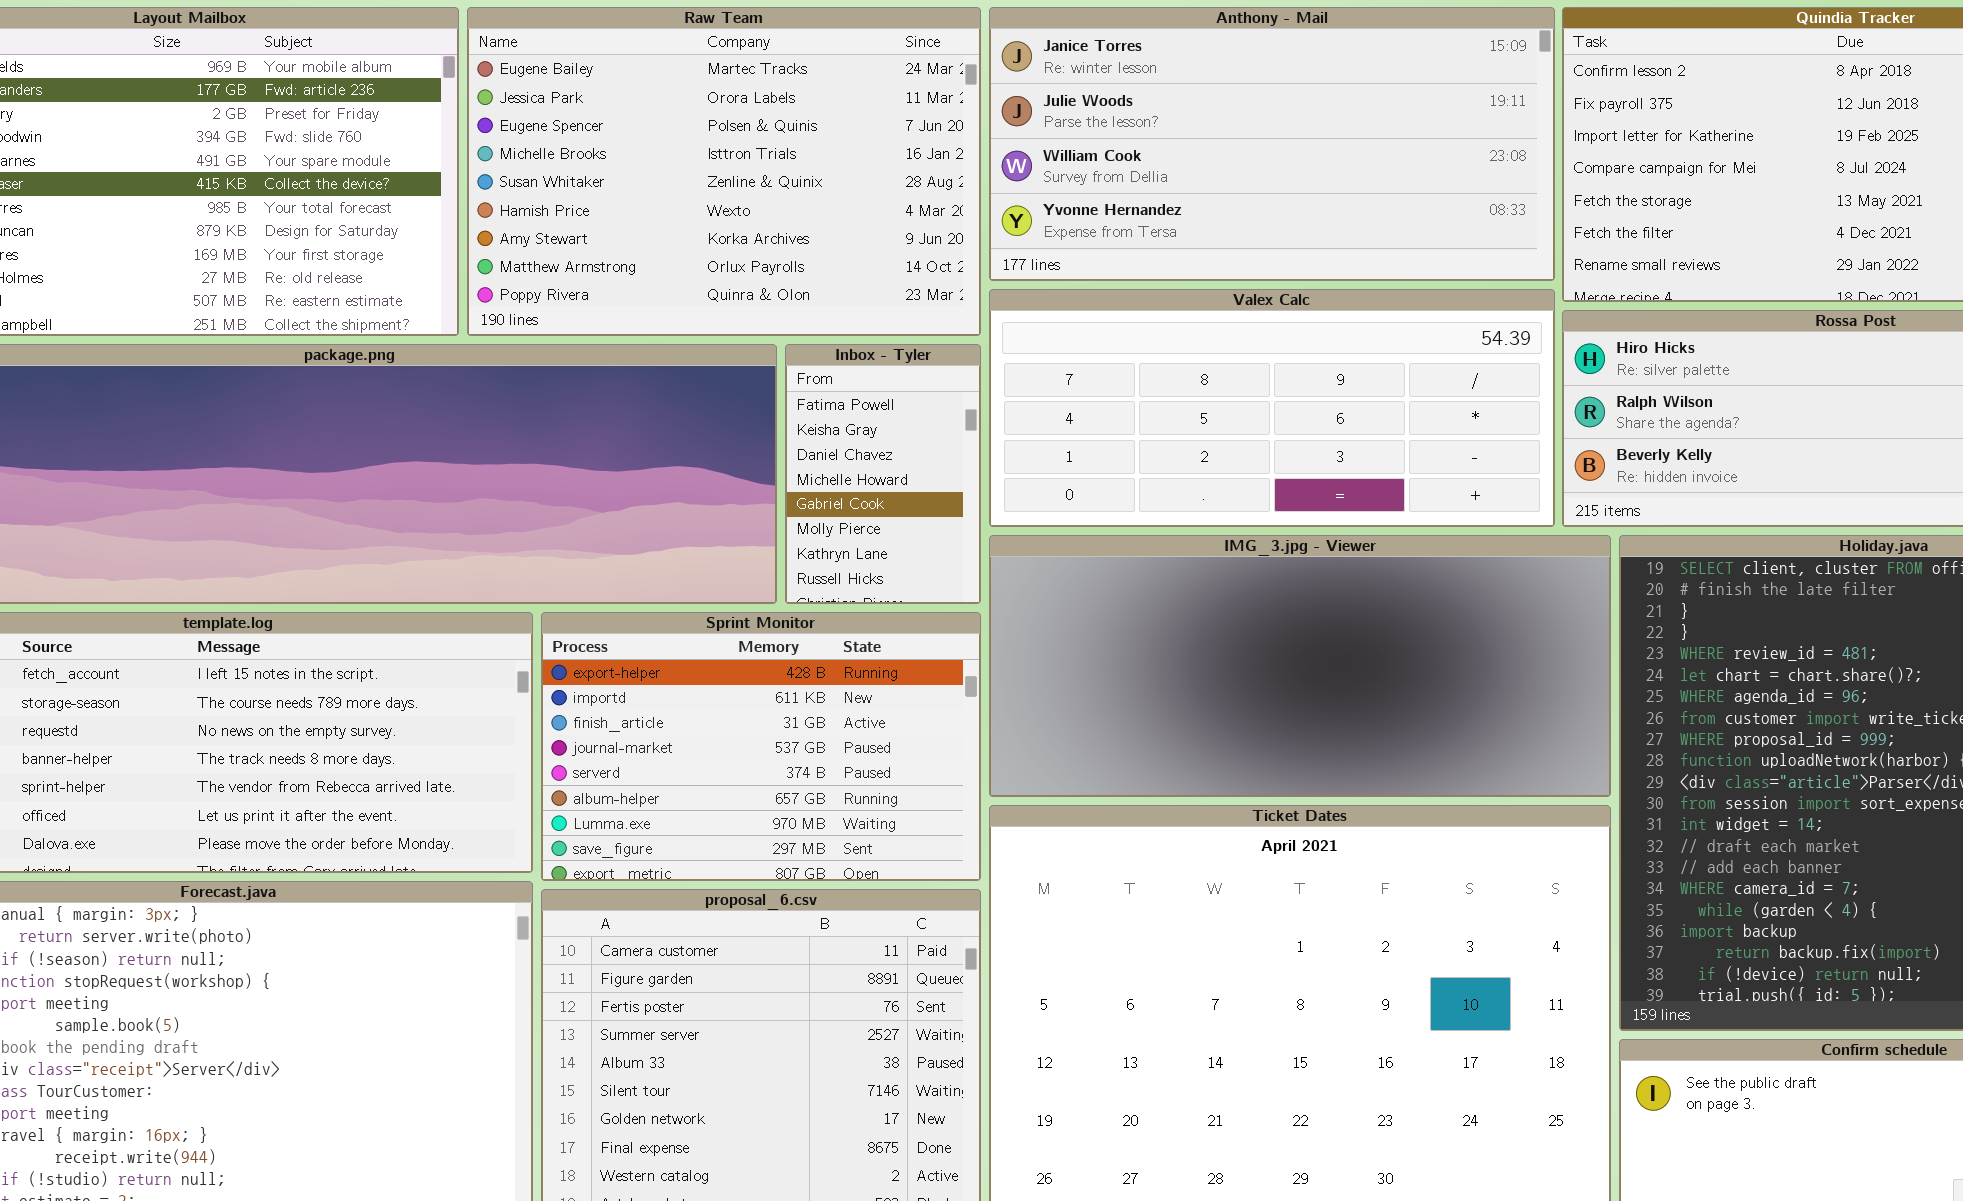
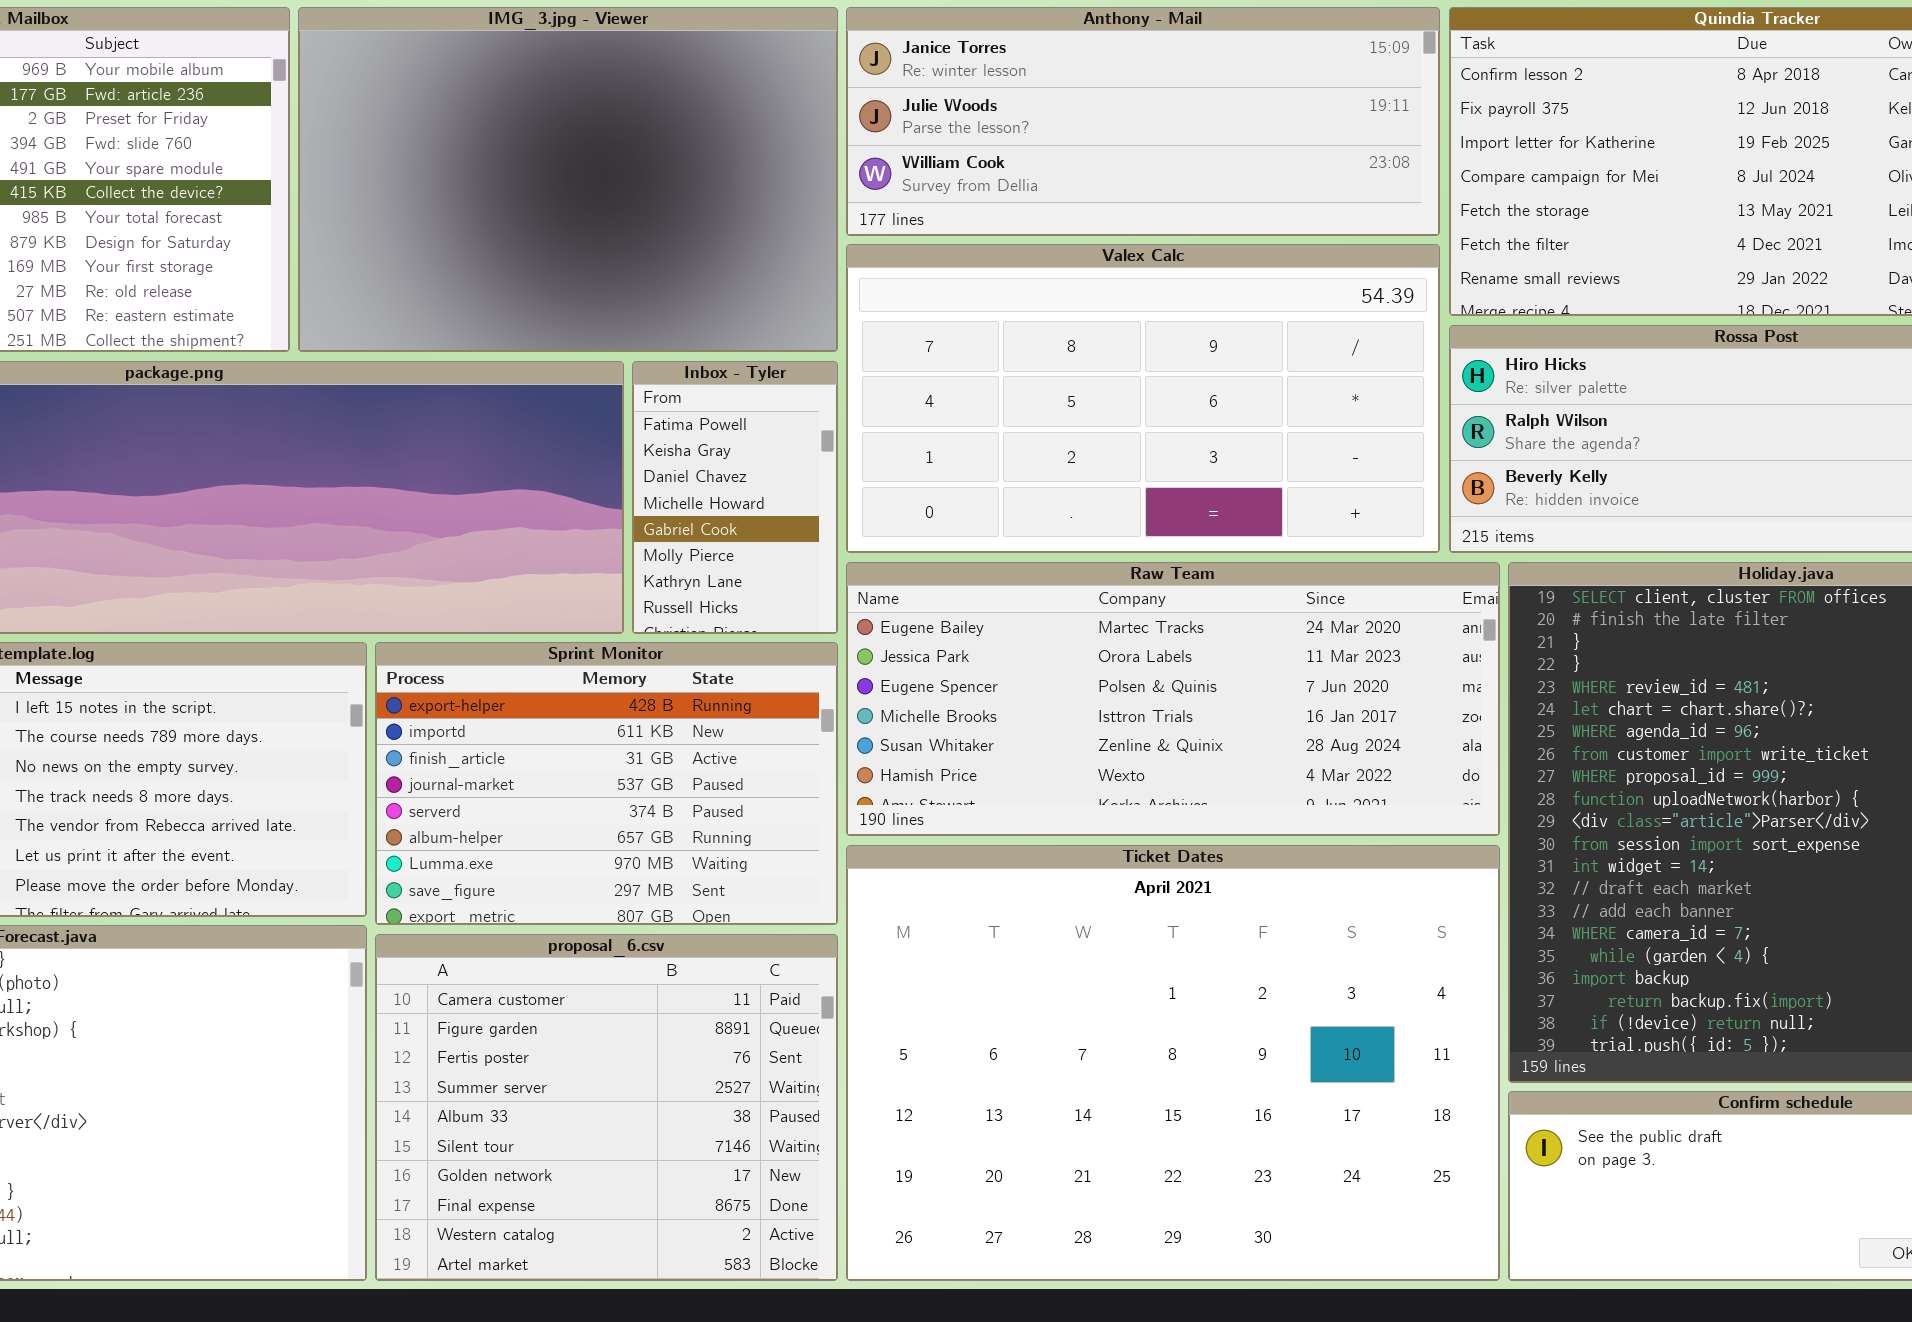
Raw Team: [467,7,981,336] -> [846,562,1500,836], moved, resized
Anthony - Mail: [989,7,1555,281] -> [846,7,1440,236], resized
Valex Calc: [989,289,1555,527] -> [846,244,1440,553], resized
IMG_3.jpg - Viewer: [989,535,1611,797] -> [298,7,838,352], moved, resized

